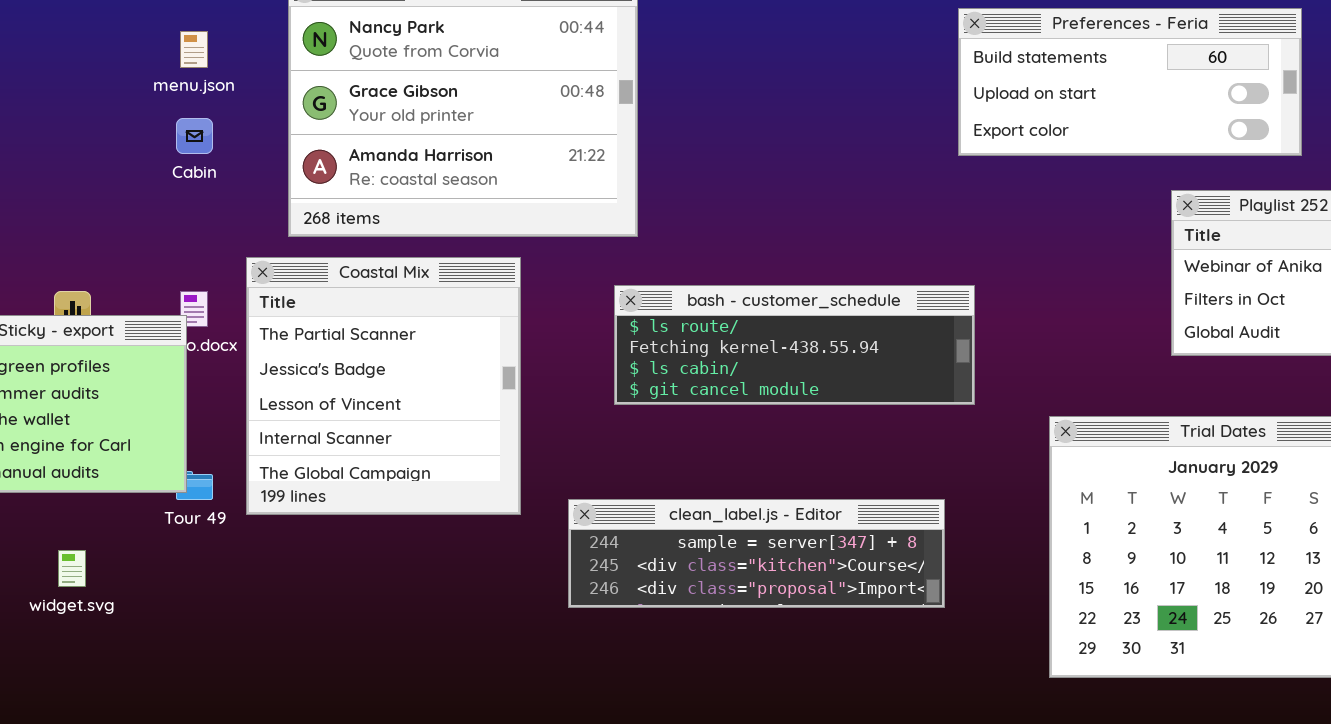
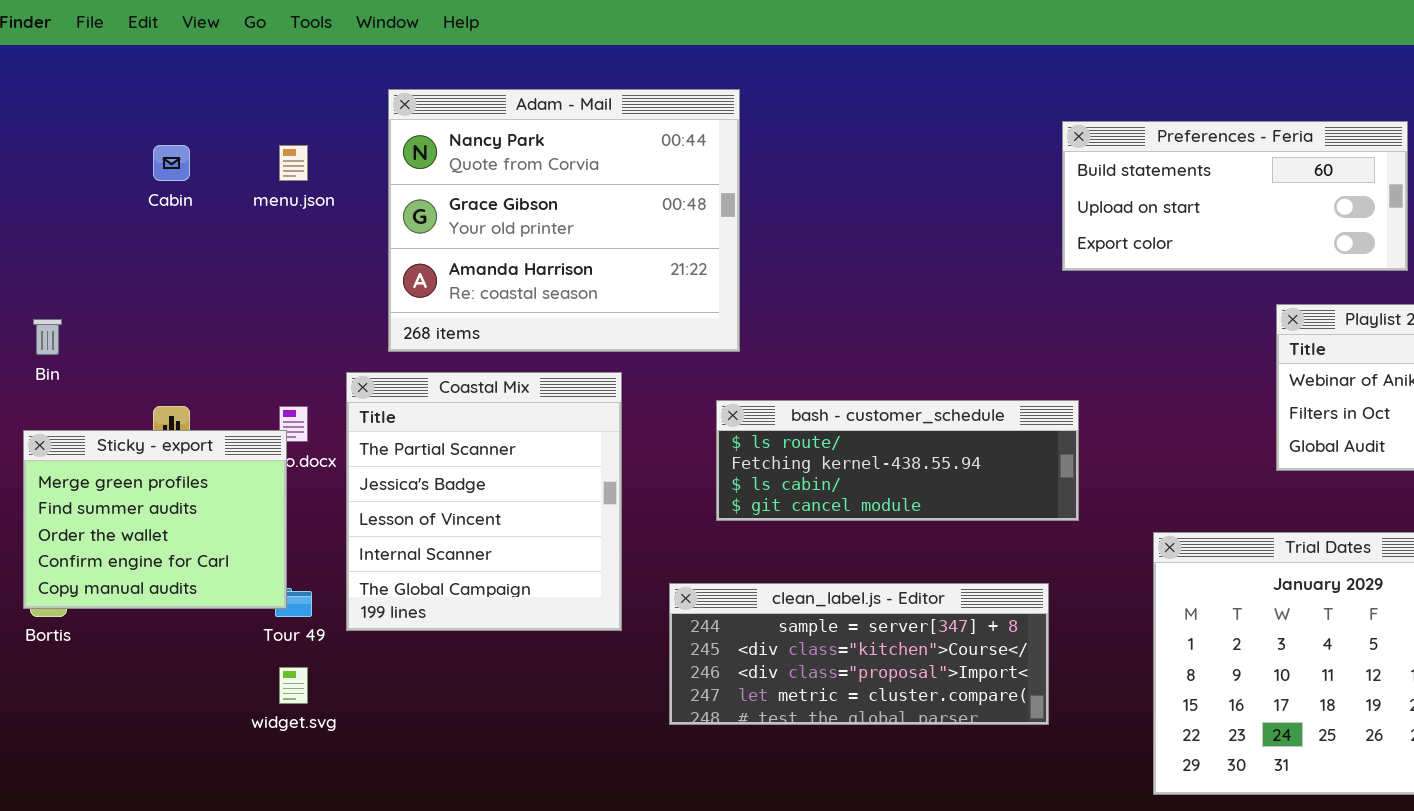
Cabin: [176,118,213,154] -> [153,145,190,181], moved
clean_label.js - Editor: [568,499,945,608] -> [669,583,1049,725], resized
widget.svg: [58,550,86,587] -> [279,667,308,704], moved

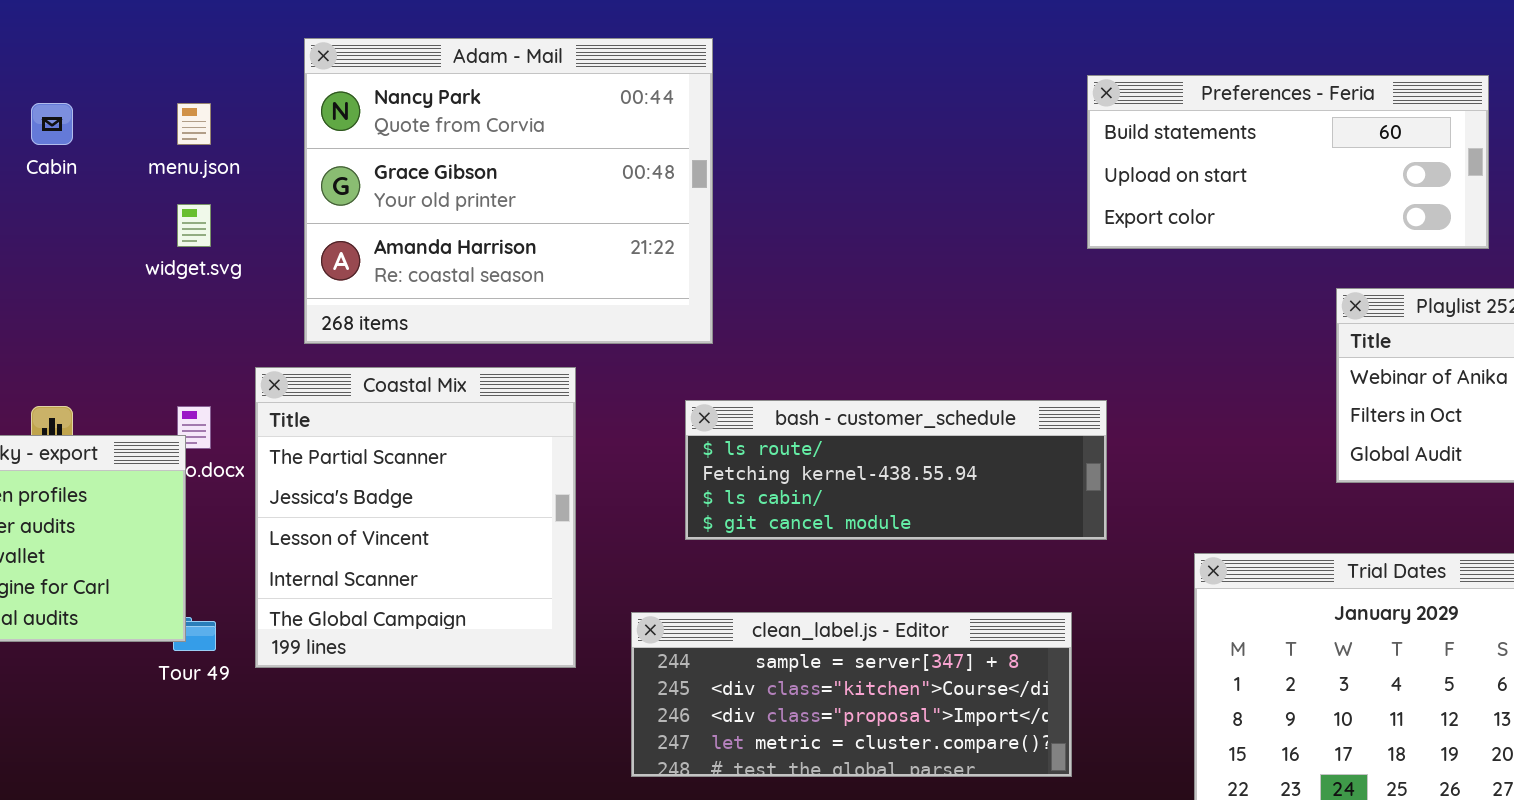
widget.svg: [279,667,308,704] -> [177,204,211,247], moved

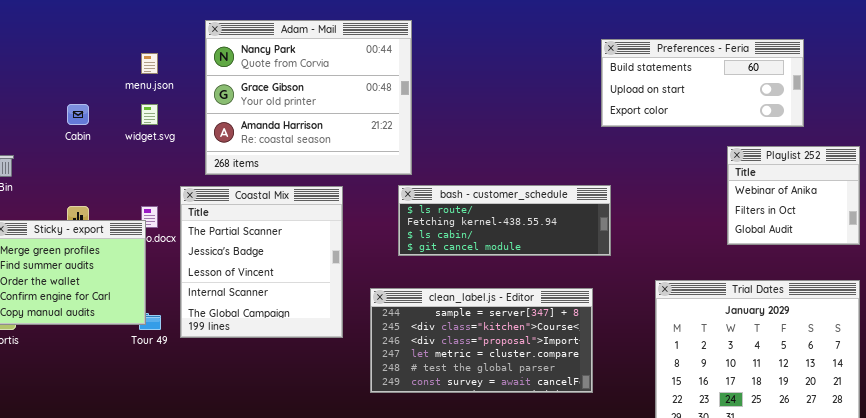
Cabin: [31,103,73,145] -> [67,104,89,125], moved
bash - customer_schedule: [685,400,1107,540] -> [398,185,611,256], moved
clean_label.js - Editor: [631,612,1072,777] -> [370,288,593,393], resized

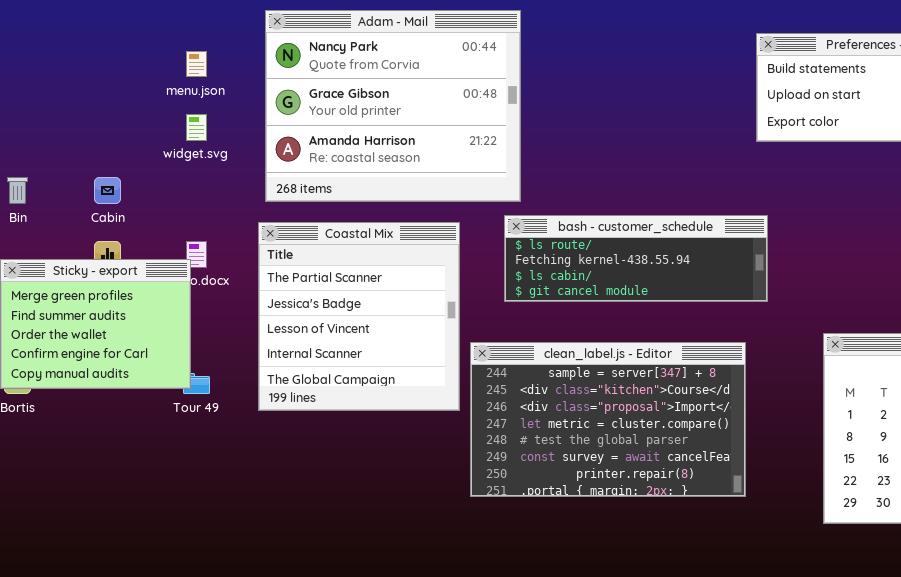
Cabin: [67,104,89,125] -> [94,177,121,204], moved
Coastal Mix: [180,186,343,338] -> [258,222,460,411], moved
clean_label.js - Editor: [370,288,593,393] -> [470,342,746,497], resized

